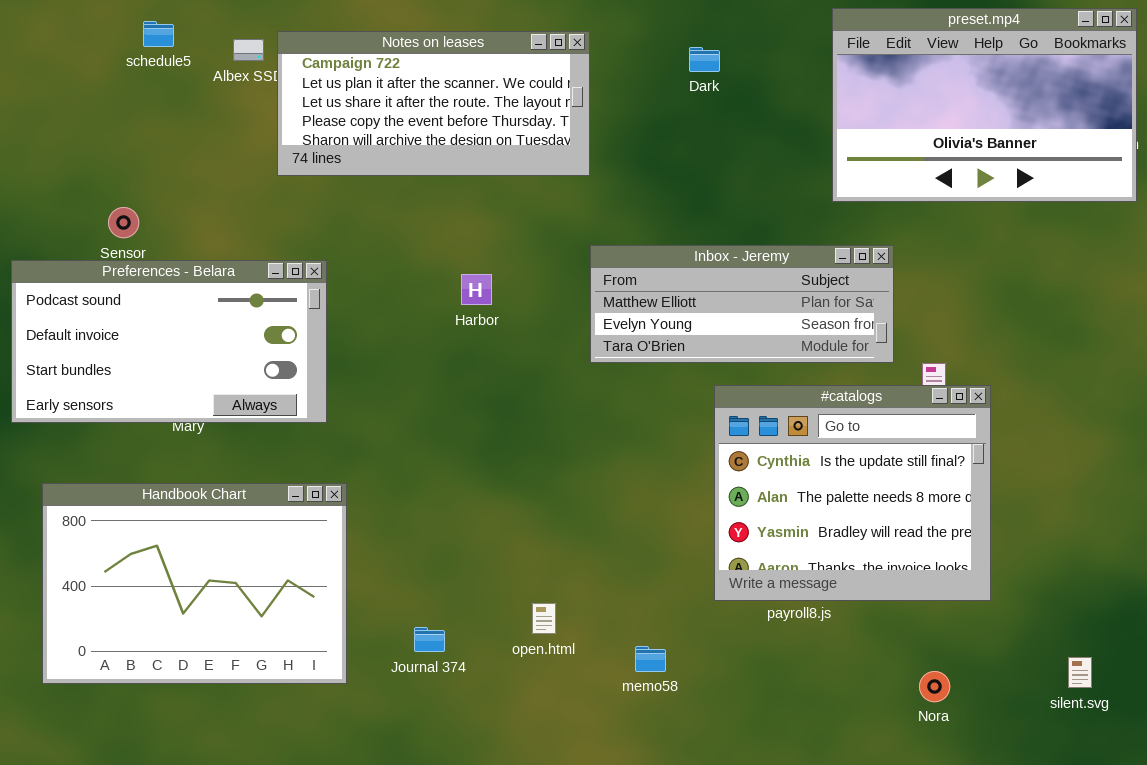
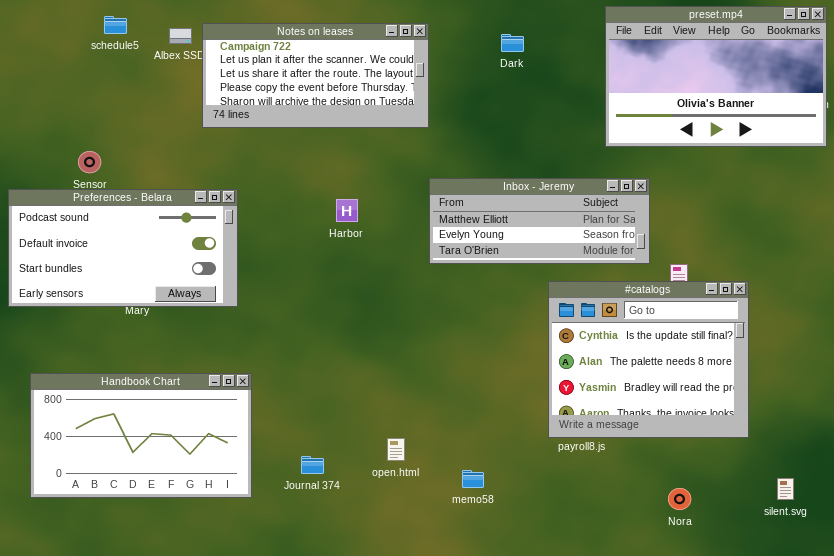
#catalogs: [714,385,991,601] -> [548,281,749,438], moved
Handbook Chart: [42,483,347,684] -> [30,373,252,498], resized

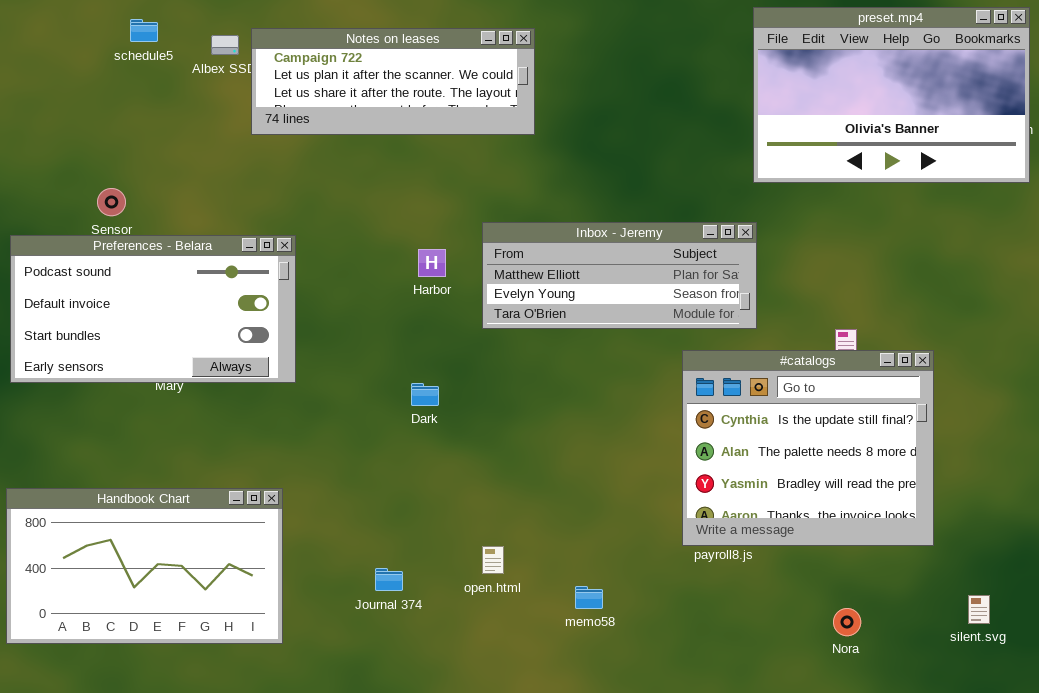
Notes on leases: [202,23,429,128] -> [251,28,535,135], resized
Dark: [501,34,524,52] -> [411,383,439,406], moved
Inbox - Jeremy: [429,178,650,264] -> [482,222,757,329], moved
Handbook Chart: [30,373,252,498] -> [6,488,283,644], moved

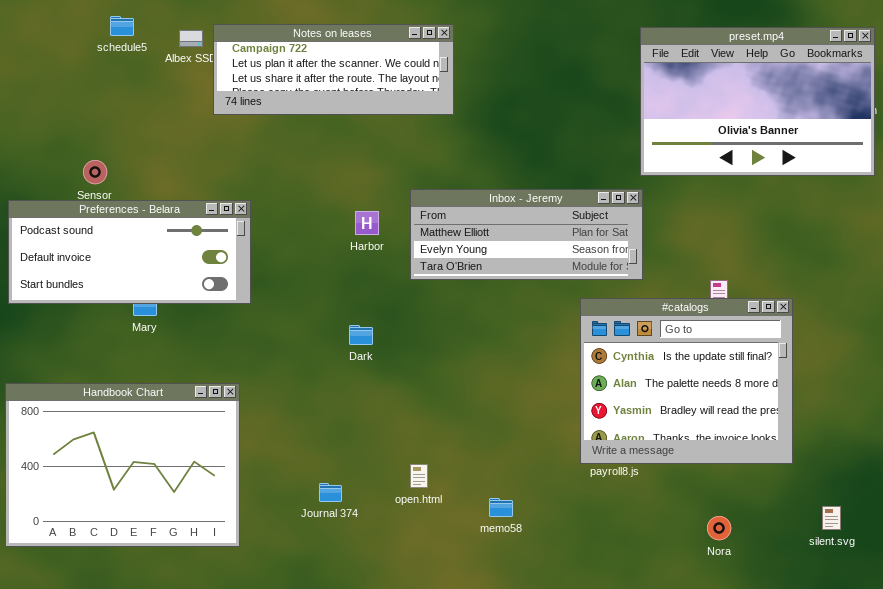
preset.mp4: [753,7,1030,183] -> [640,27,875,176], moved
Preferences - Belara: [10,235,296,383] -> [8,200,251,304], resized
Handbook Chart: [6,488,283,644] -> [5,383,240,547], resized

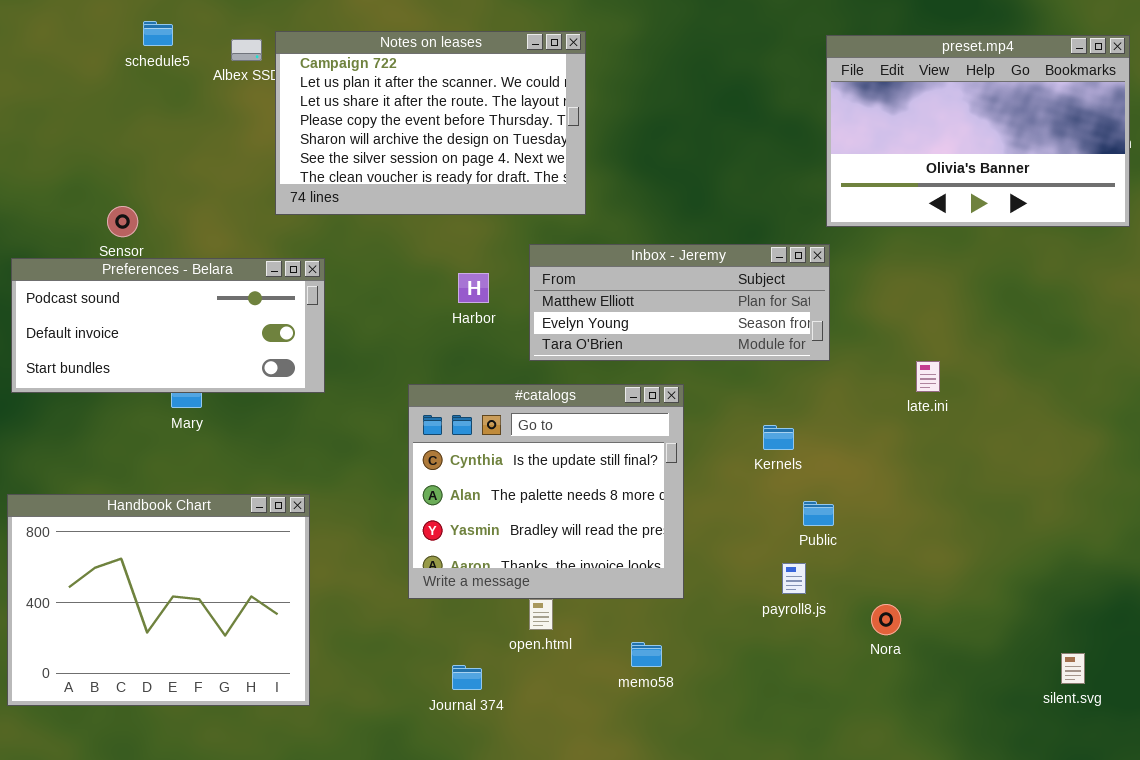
Notes on leases: [213,24,454,115] -> [275,31,586,215], resized
#catalogs: [580,298,793,464] -> [408,384,684,599], moved
Journal 374: [319,483,342,502] -> [452,665,482,690], moved
Nora: [707,516,731,540] -> [871,604,901,635], moved

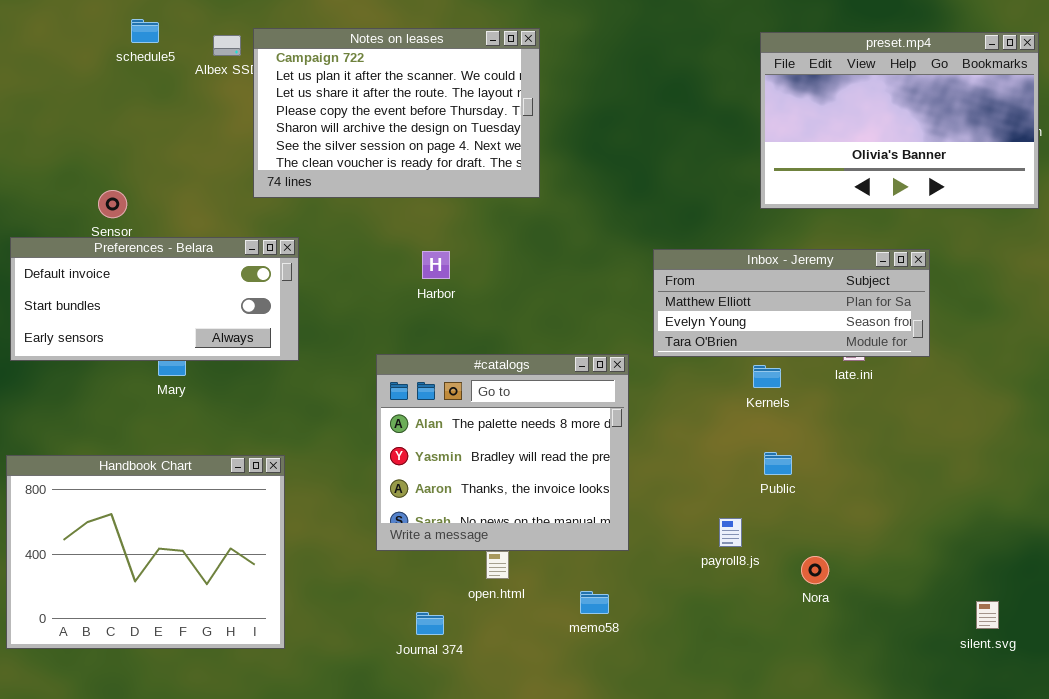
Inbox - Jeremy: [529,244,830,361] -> [653,249,930,357], moved
Preferences - Belara: [11,258,325,393] -> [10,237,299,361], scrolled down 1 row
#catalogs: [408,384,684,599] -> [376,354,629,551], scrolled down 1 row
Kernels: [763,425,794,450] -> [753,365,781,388], moved
Public: [803,501,834,526] -> [764,452,792,475], moved

